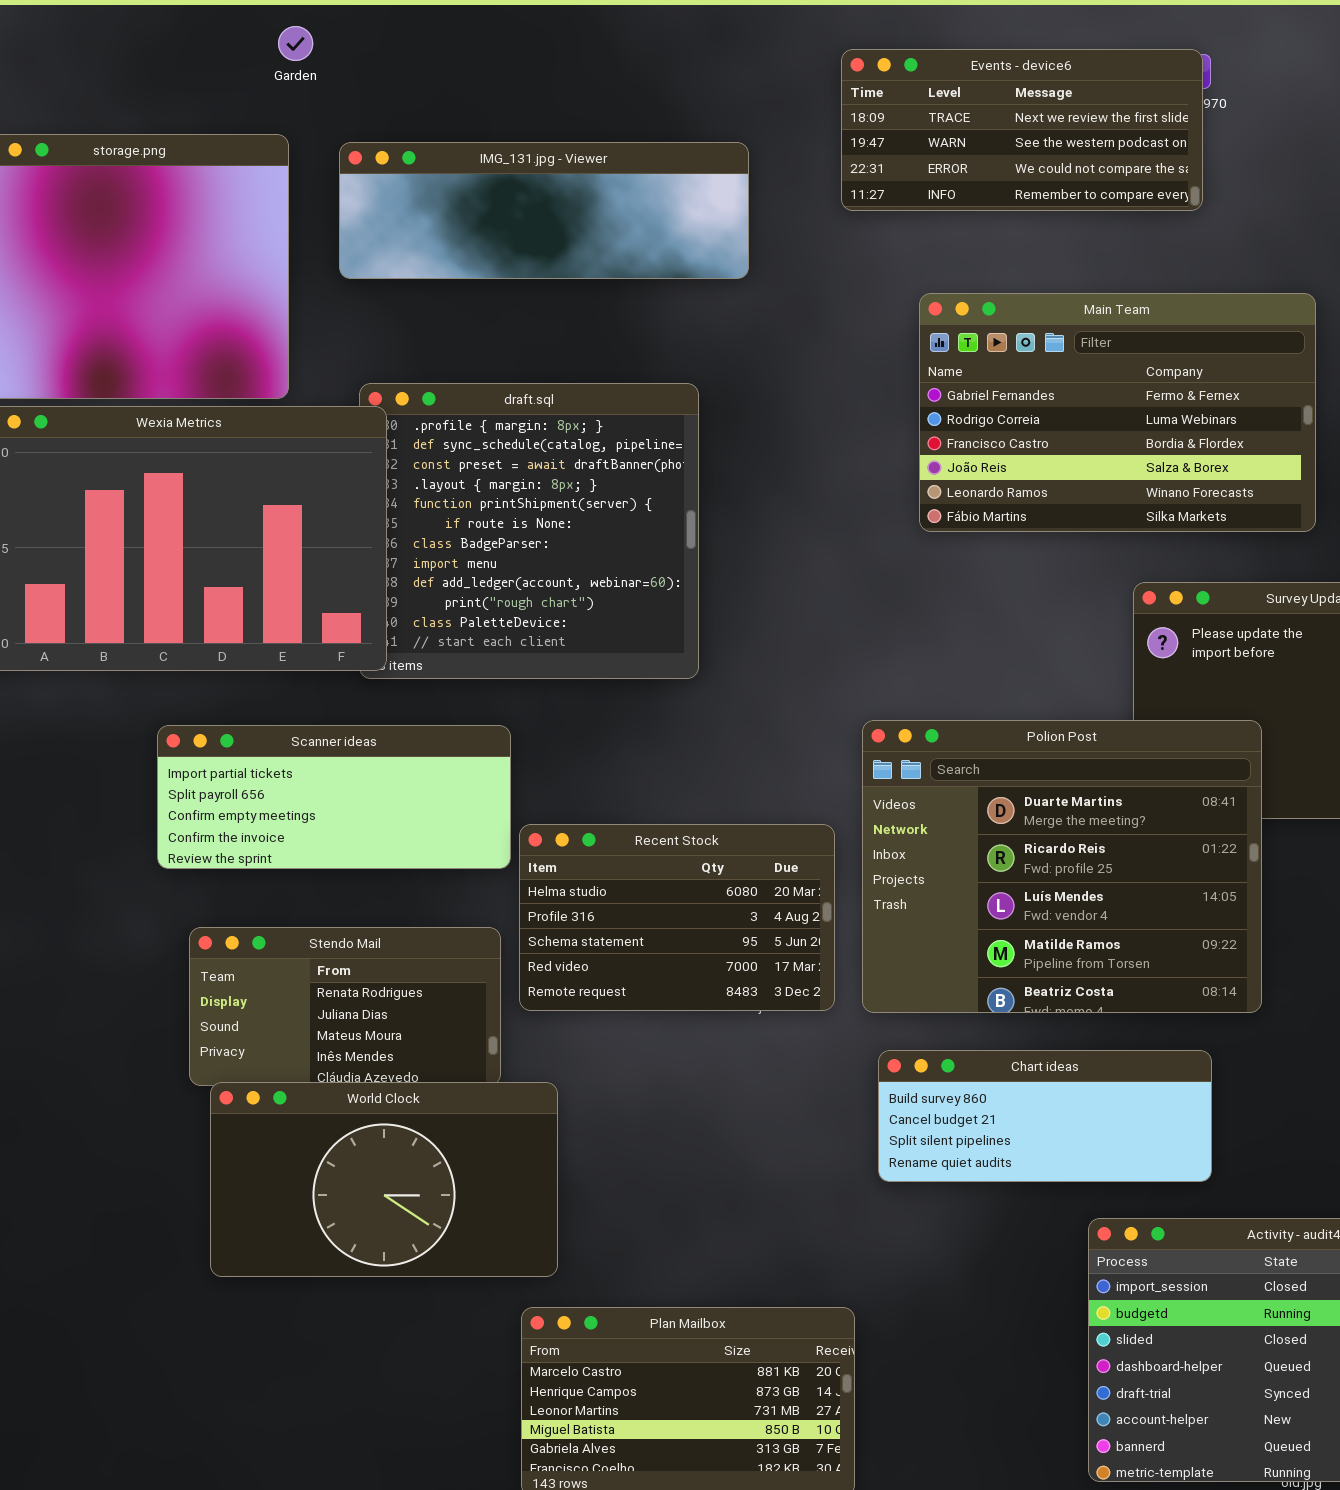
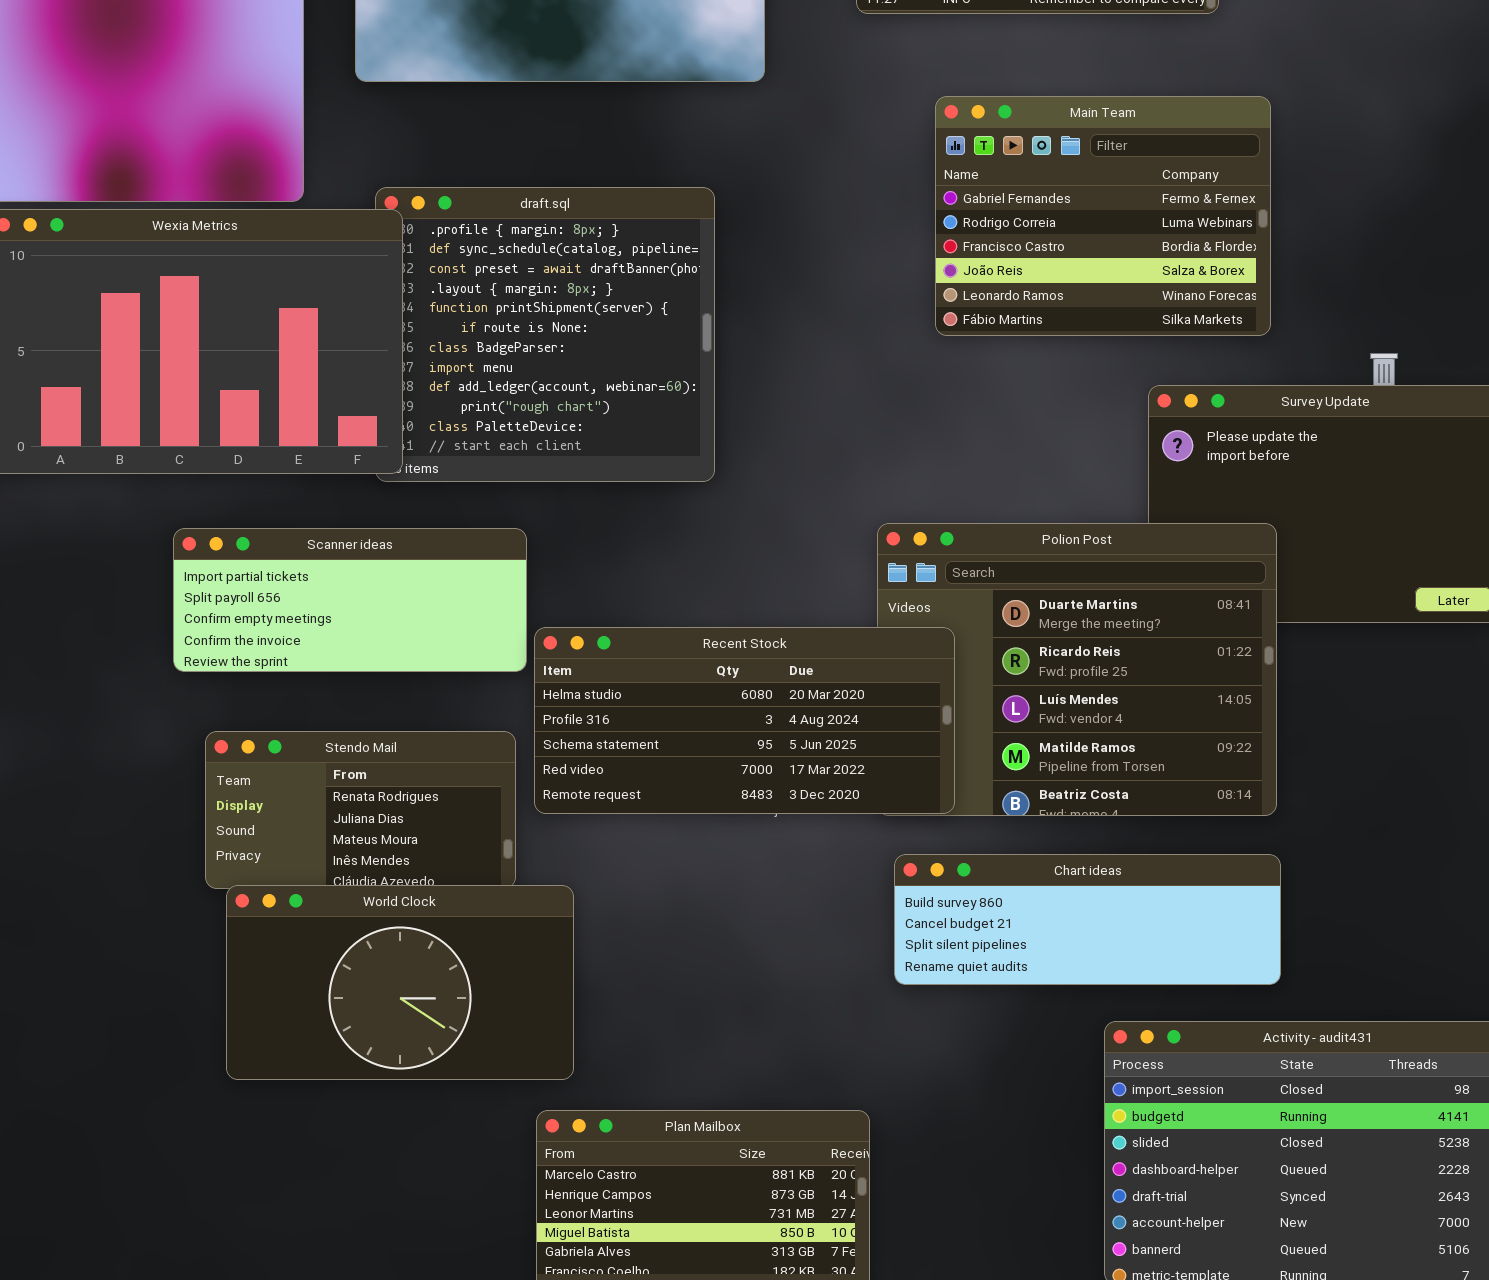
Main Team: [919,293,1316,532] -> [935,96,1271,336], resized
Recent Stock: [519,824,835,1011] -> [534,627,955,814], resized
Chart ideas: [878,1050,1212,1182] -> [894,854,1281,985], resized

